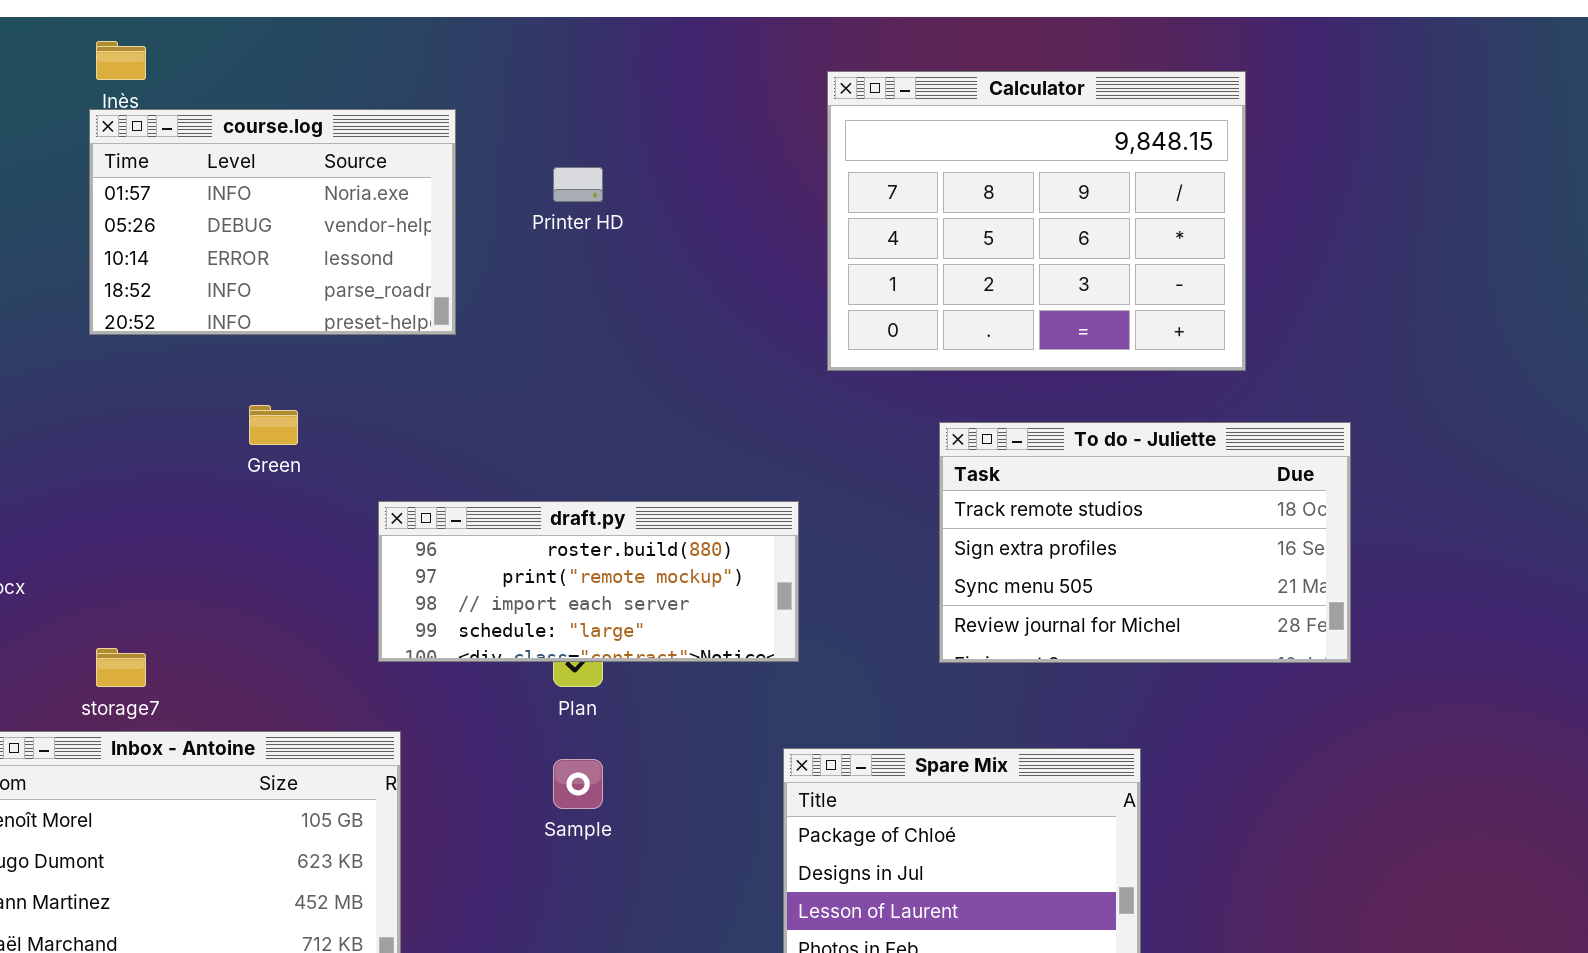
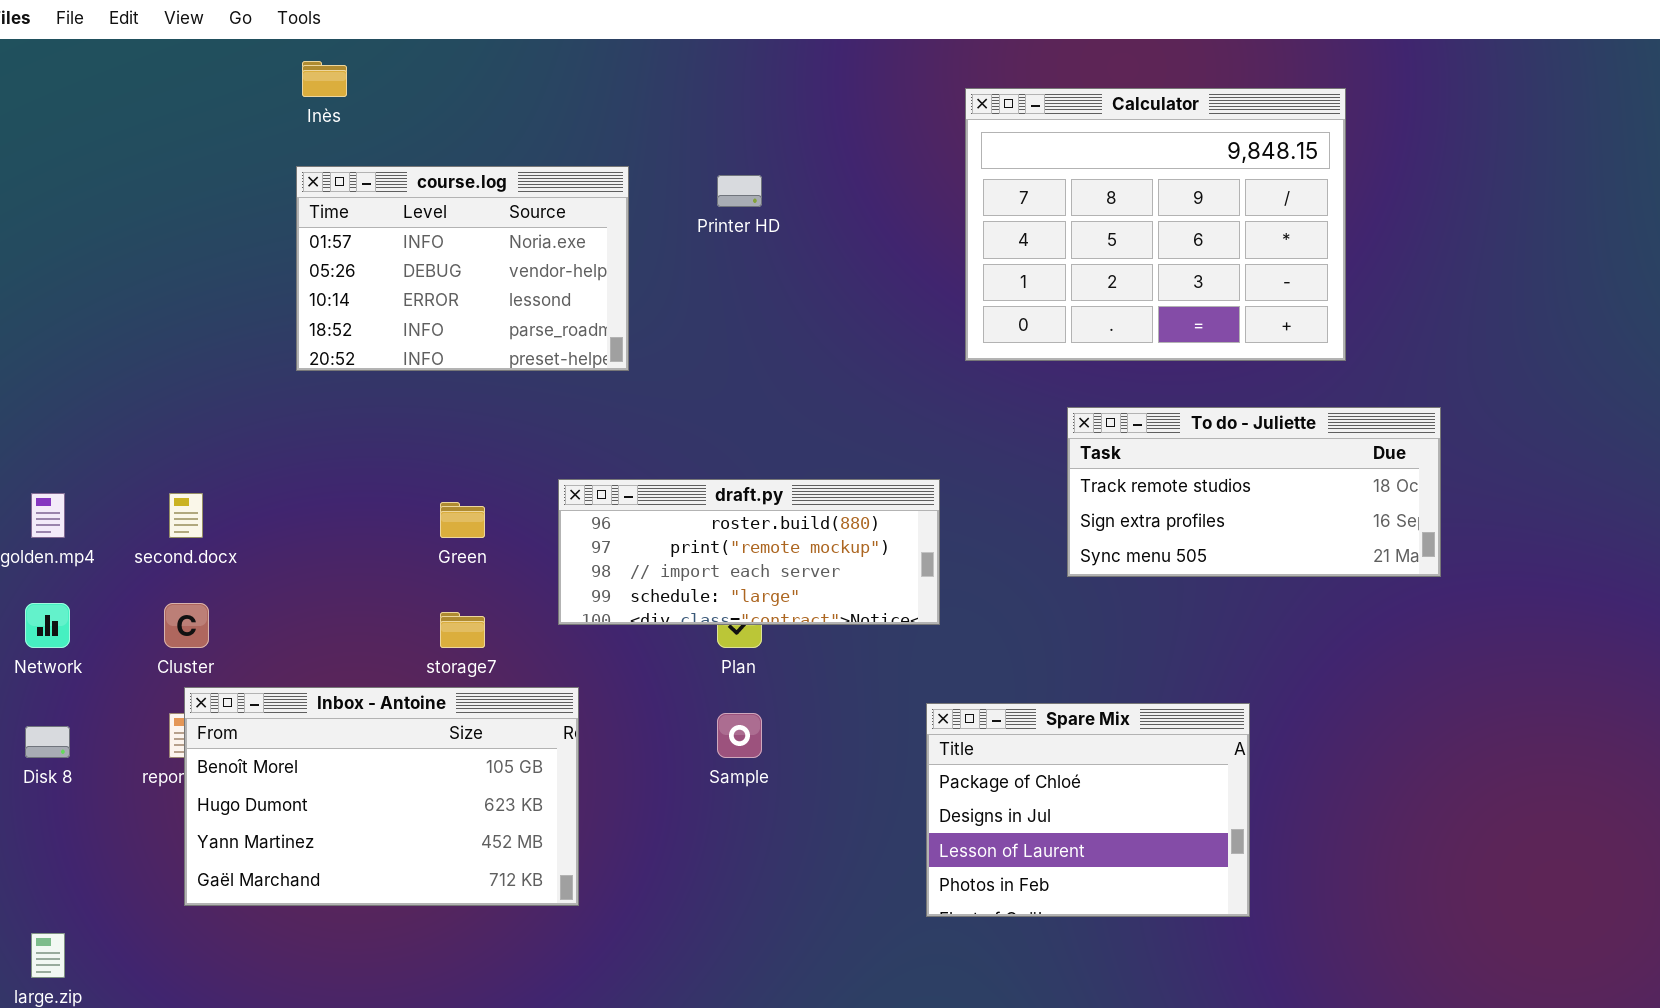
course.log: [89,109,456,335] -> [296,166,629,371], moved
Green: [249,405,298,445] -> [440,502,485,538], moved
To do - Juliette: [939,422,1351,663] -> [1067,407,1441,577], resized
storage7: [96,648,146,687] -> [440,612,485,648], moved

